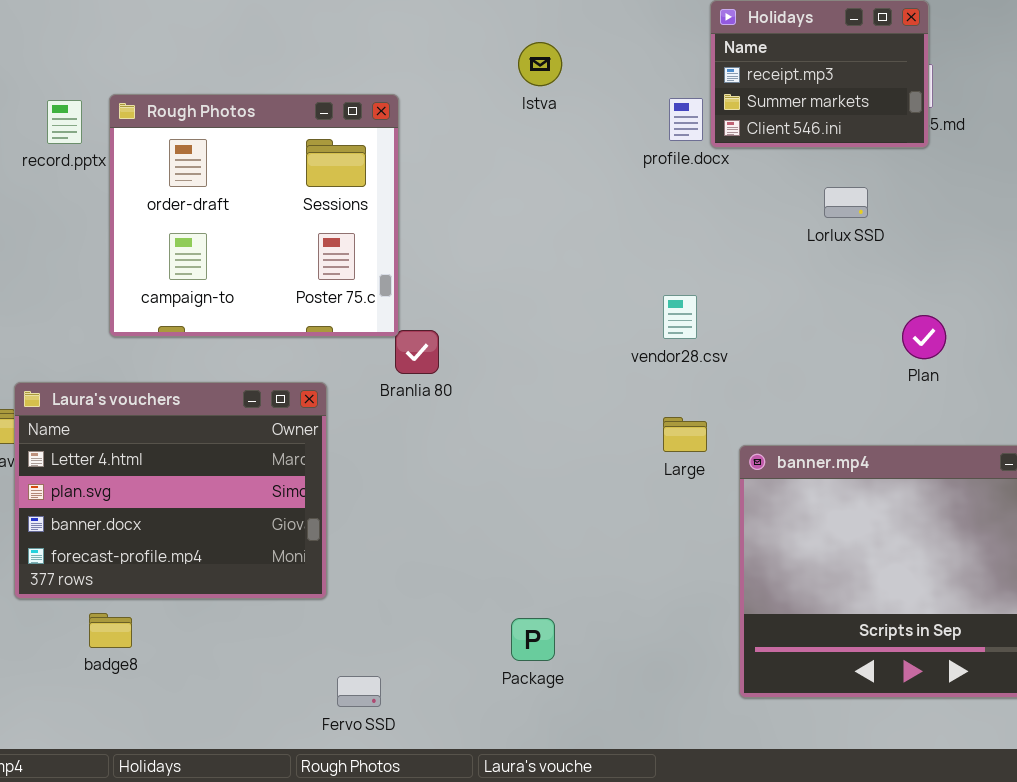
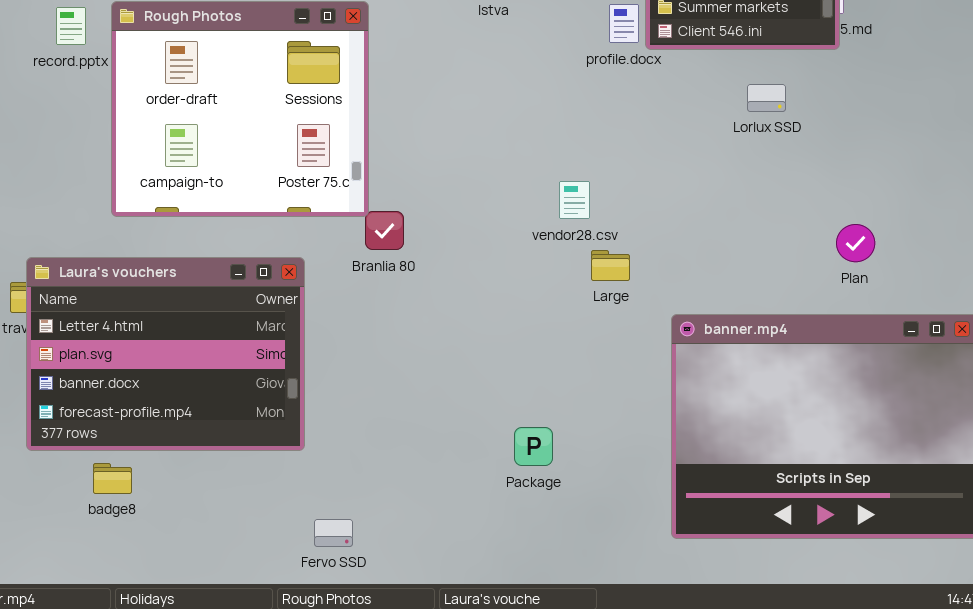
vendor28.csv: [663,295,697,339] -> [559,181,590,219], moved
Plan: [902,315,946,359] -> [836,224,875,262], moved
Large: [663,417,707,452] -> [591,250,630,281], moved
Package: [511,618,555,661] -> [514,427,553,466], moved

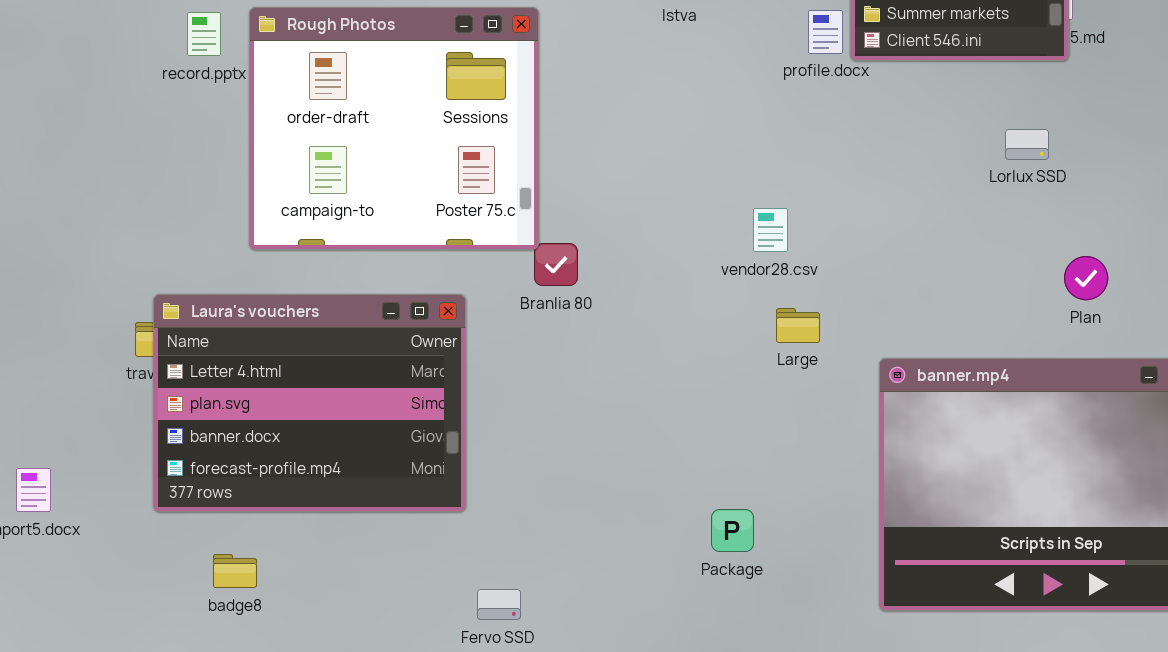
Lorlux SSD: [747,84,786,112] -> [1005,129,1049,160], moved
Large: [591,250,630,281] -> [776,308,820,343], moved
Package: [514,427,553,466] -> [711,509,754,552], moved
badge8: [93,463,132,494] -> [213,554,257,588], moved

